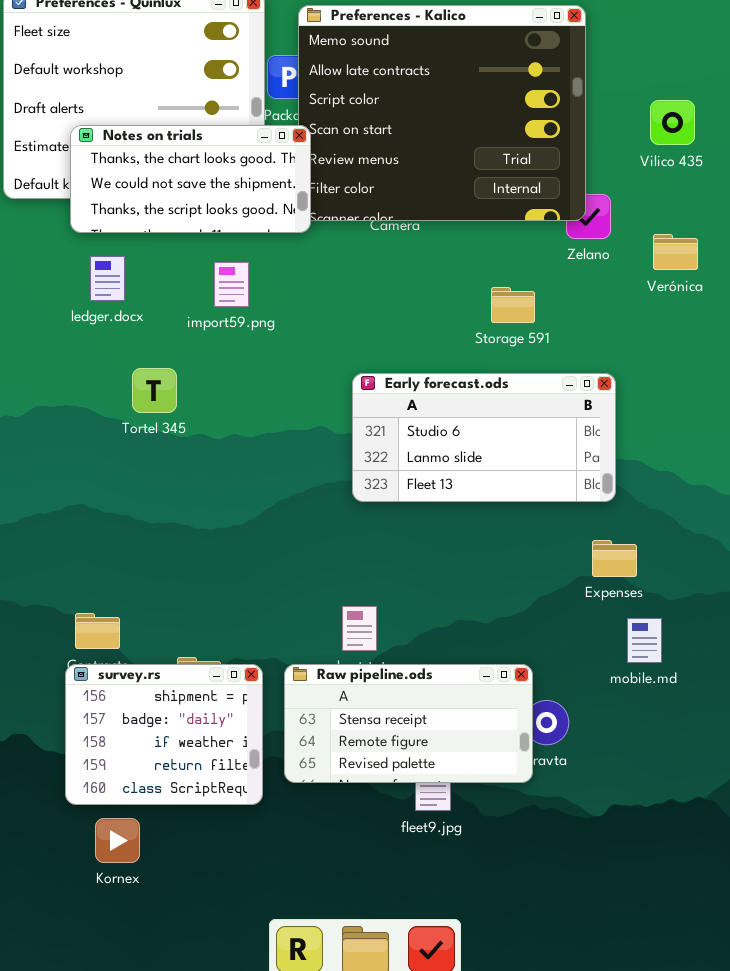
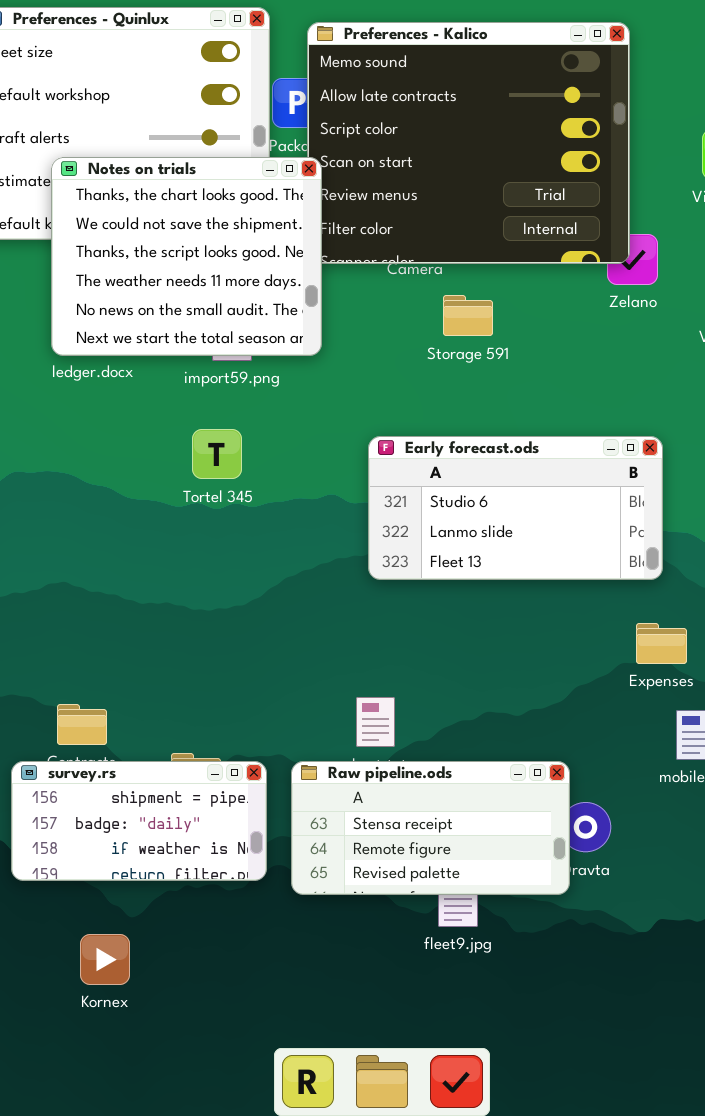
Notes on trials: [70,125,311,233] -> [51,157,322,356], resized
Storage 591: [491,287,535,323] -> [443,295,493,336], moved
Tortel 345: [132,368,177,413] -> [192,429,242,479], moved
survey.rs: [65,664,263,805] -> [11,761,267,881], resized

